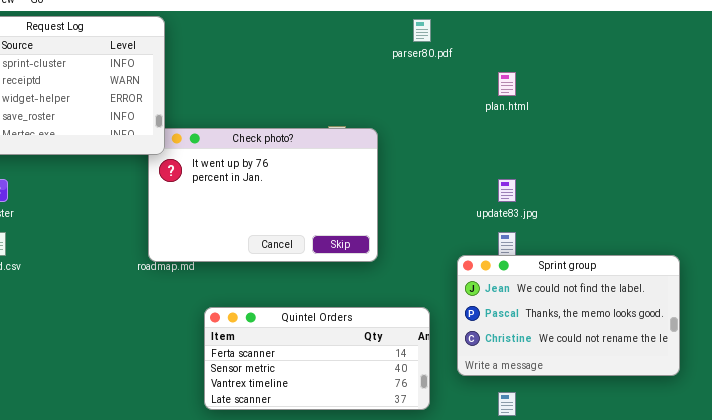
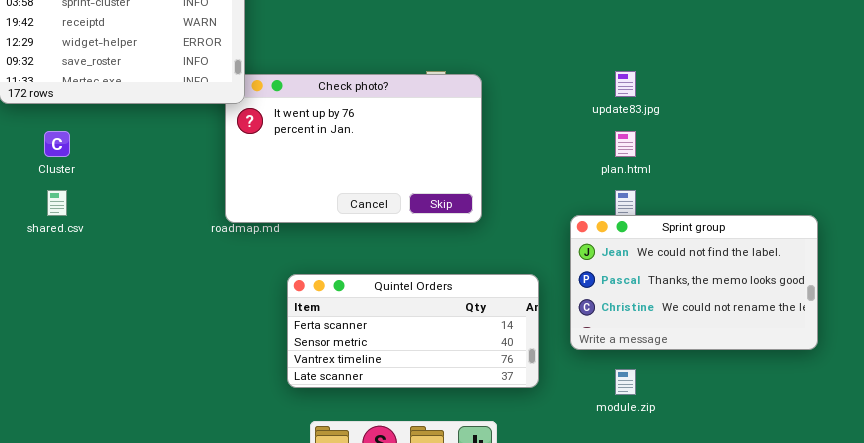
plan.html: [498,72,516,96] -> [615,131,636,157], moved
update83.jpg: [498,179,516,202] -> [615,71,636,97], moved

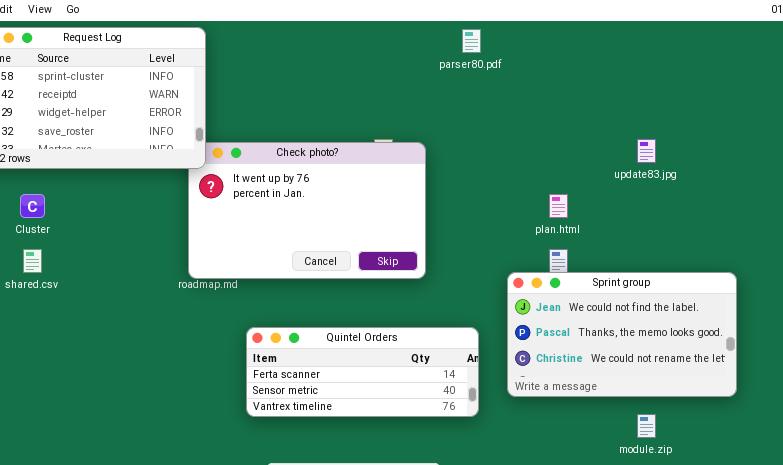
update83.jpg: [615,71,636,97] -> [637,139,656,163], moved
Quintel Orders: [287,274,539,388] -> [246,327,479,417], resized
module.zip: [615,369,636,395] -> [637,414,656,438], moved

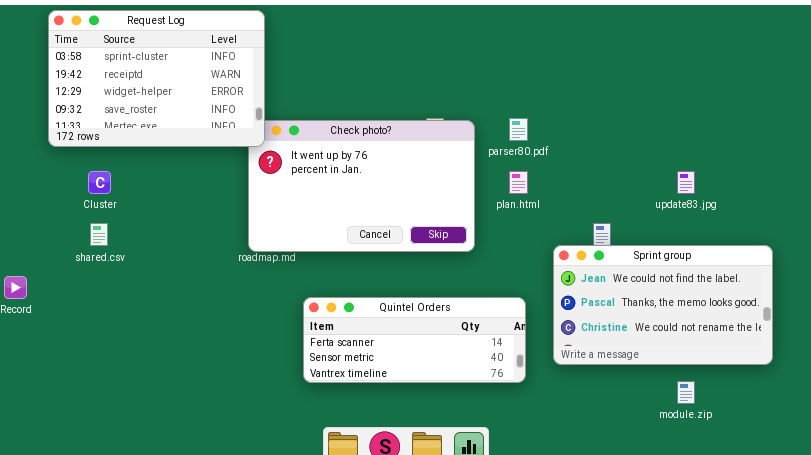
parser80.pdf: [462,29,481,53] -> [509,118,528,141], moved
update83.jpg: [637,139,656,163] -> [677,171,695,194], moved
plan.html: [549,194,568,218] -> [509,171,528,194], moved

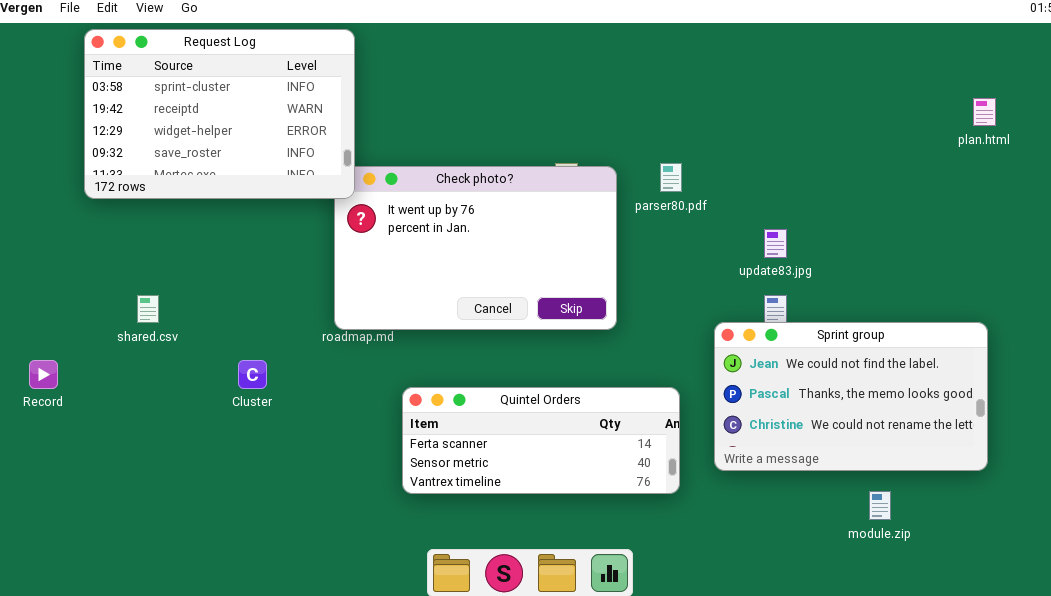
Cluster: [88,171,111,194] -> [238,360,267,389], moved
plan.html: [509,171,528,194] -> [973,98,996,126], moved
update83.jpg: [677,171,695,194] -> [764,229,787,258], moved

